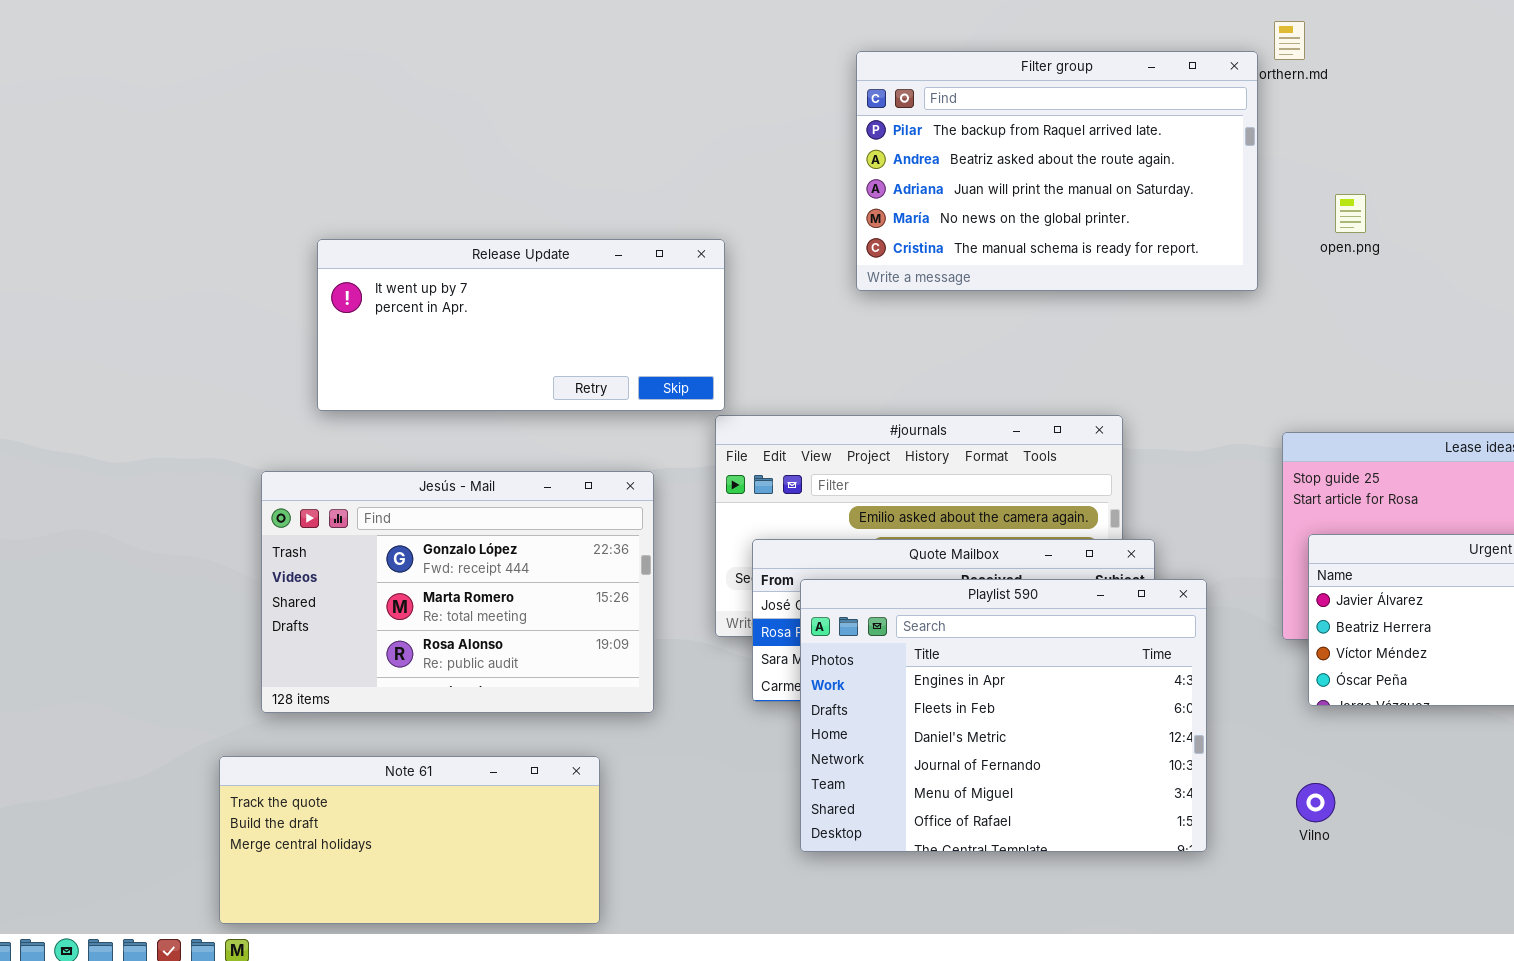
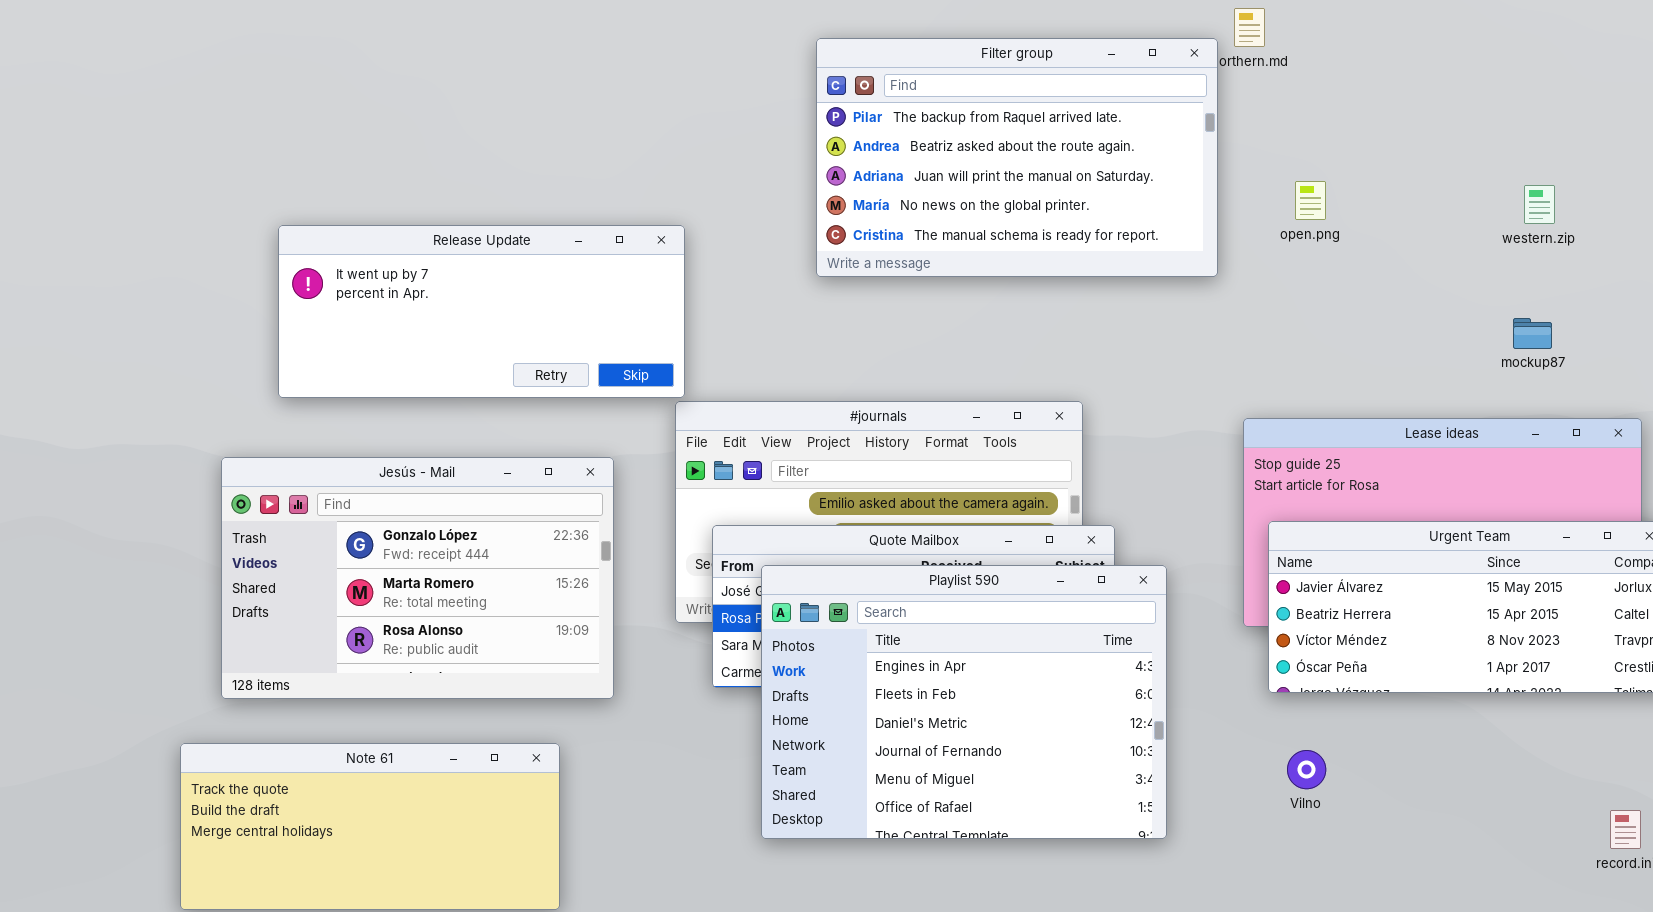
Vilno: [1296,783,1335,822] -> [1287,750,1326,789], moved

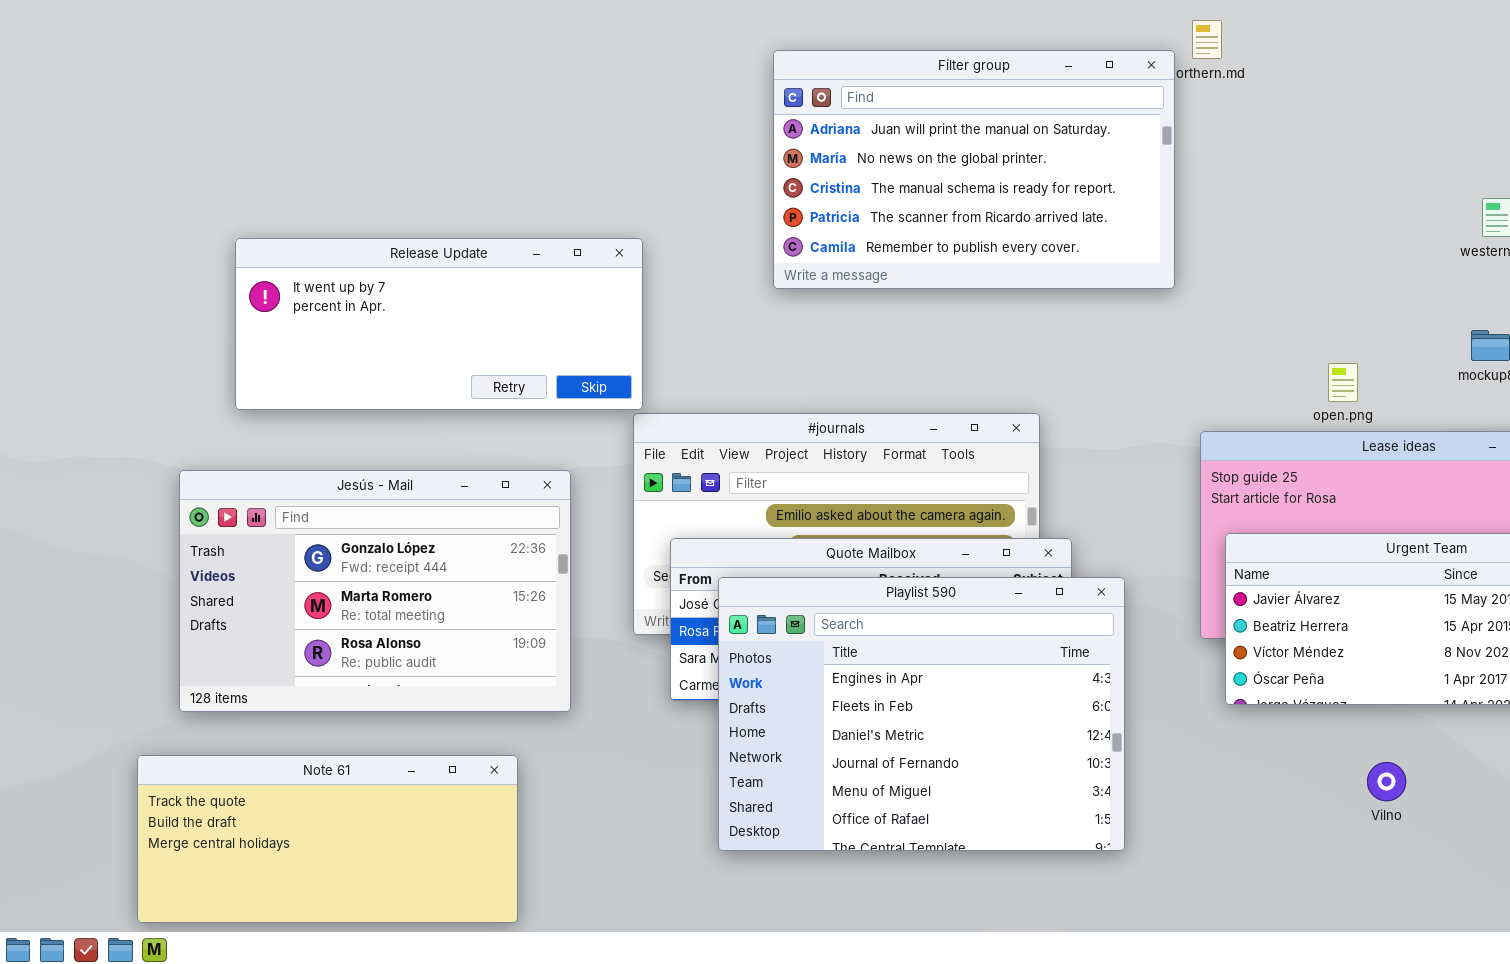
Filter group: [816,38,1218,277] -> [773,50,1175,289], scrolled down 2 rows
open.png: [1295,181,1326,220] -> [1328,363,1358,402], moved
Vilno: [1287,750,1326,789] -> [1367,762,1406,801], moved

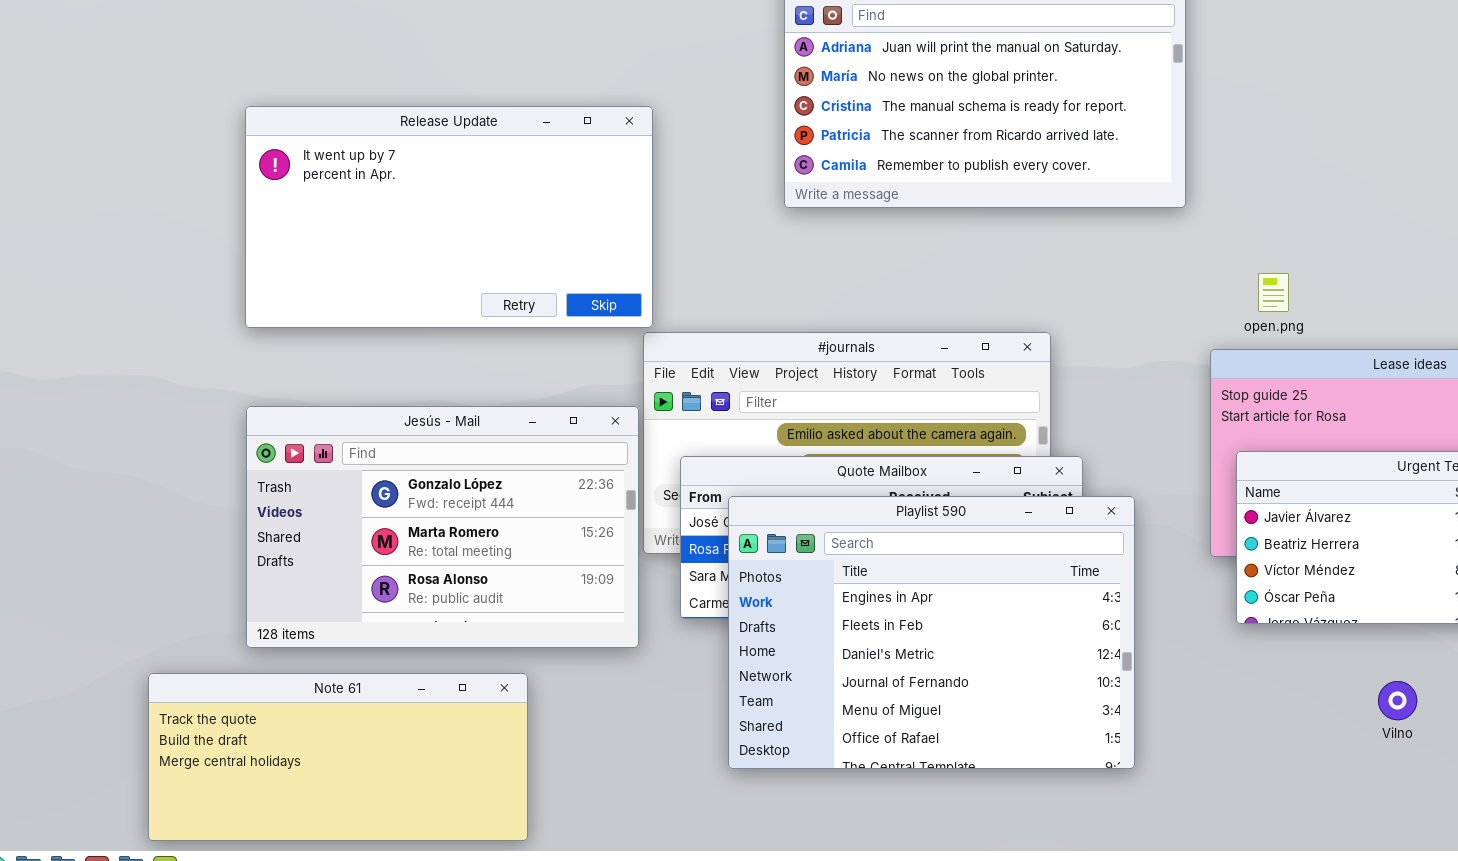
Release Update: [235,238,643,410] -> [245,106,653,328], resized
open.png: [1328,363,1358,402] -> [1258,273,1289,312], moved
Jesús - Mail: [179,470,571,712] -> [246,406,639,648], moved

